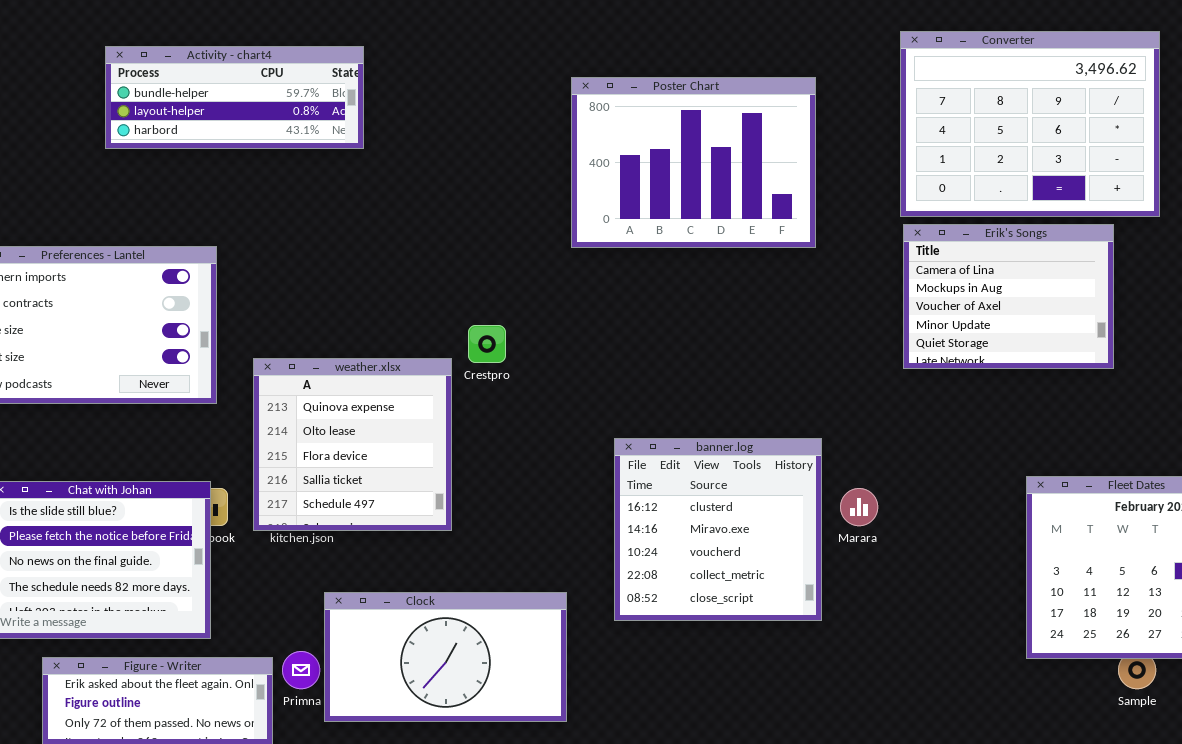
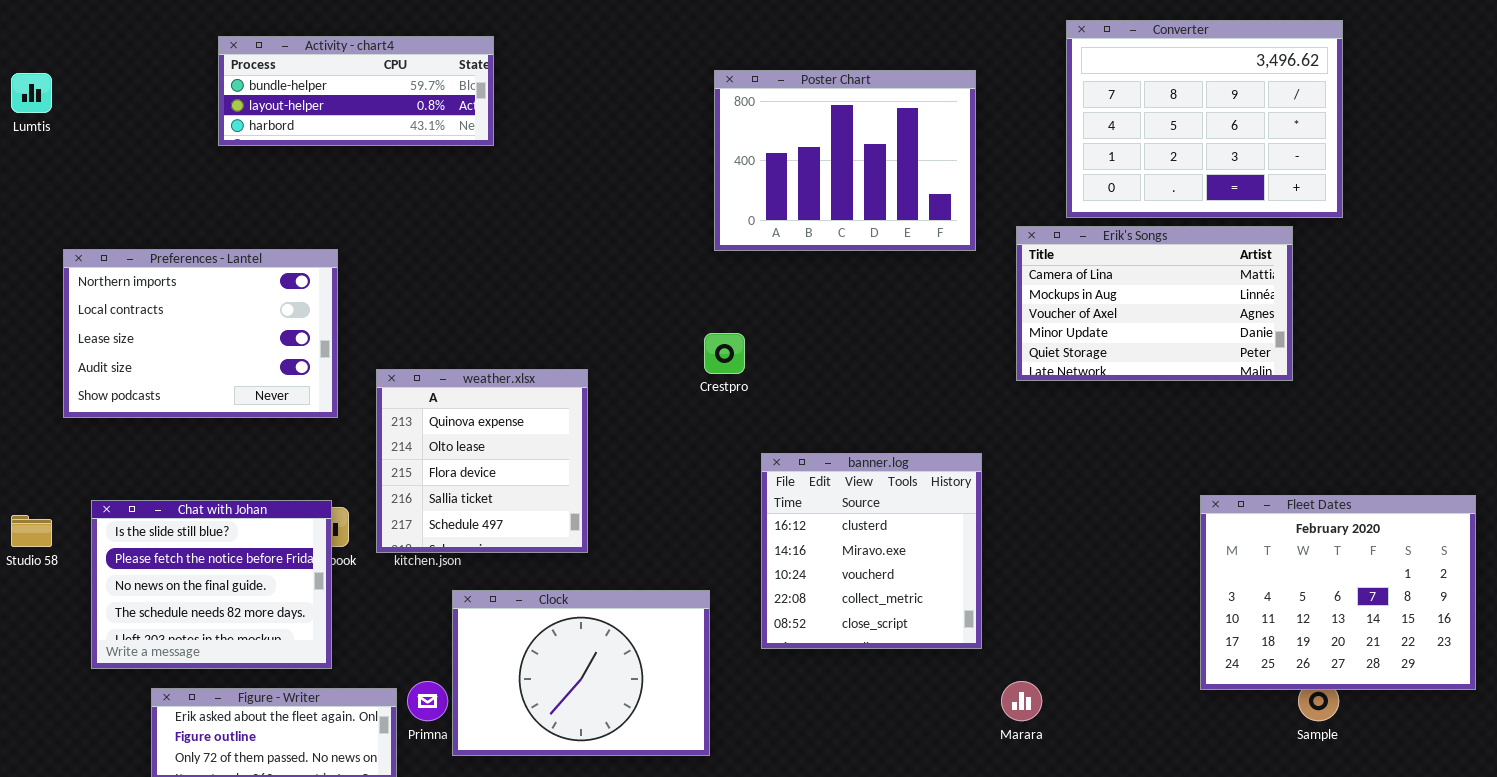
Erik's Songs: [903,224,1114,369] -> [1016,226,1293,381], resized
Crestpro: [468,325,506,363] -> [704,333,745,374], moved
Marara: [840,488,878,526] -> [1001,681,1042,721], moved
Clock: [324,592,567,722] -> [452,590,710,756], resized

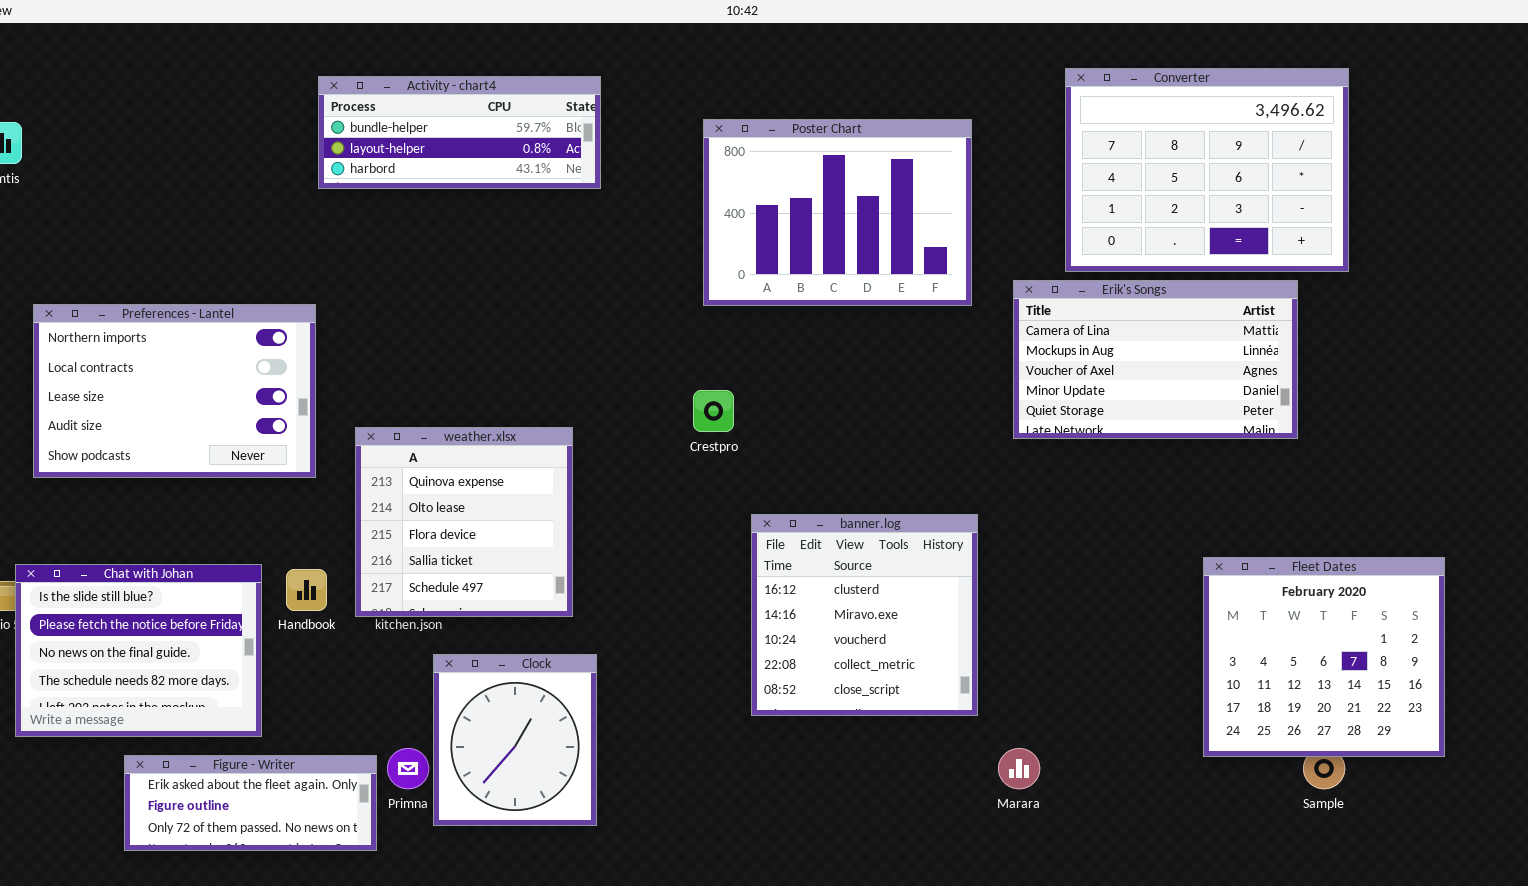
Activity - chart4: [218,36,494,146] -> [318,76,601,189], moved
Fleet Dates: [1200,495,1476,690] -> [1203,557,1445,757], resized
Chat with Johan: [91,500,332,669] -> [15,564,262,737], moved
Clock: [452,590,710,756] -> [433,654,597,826], resized

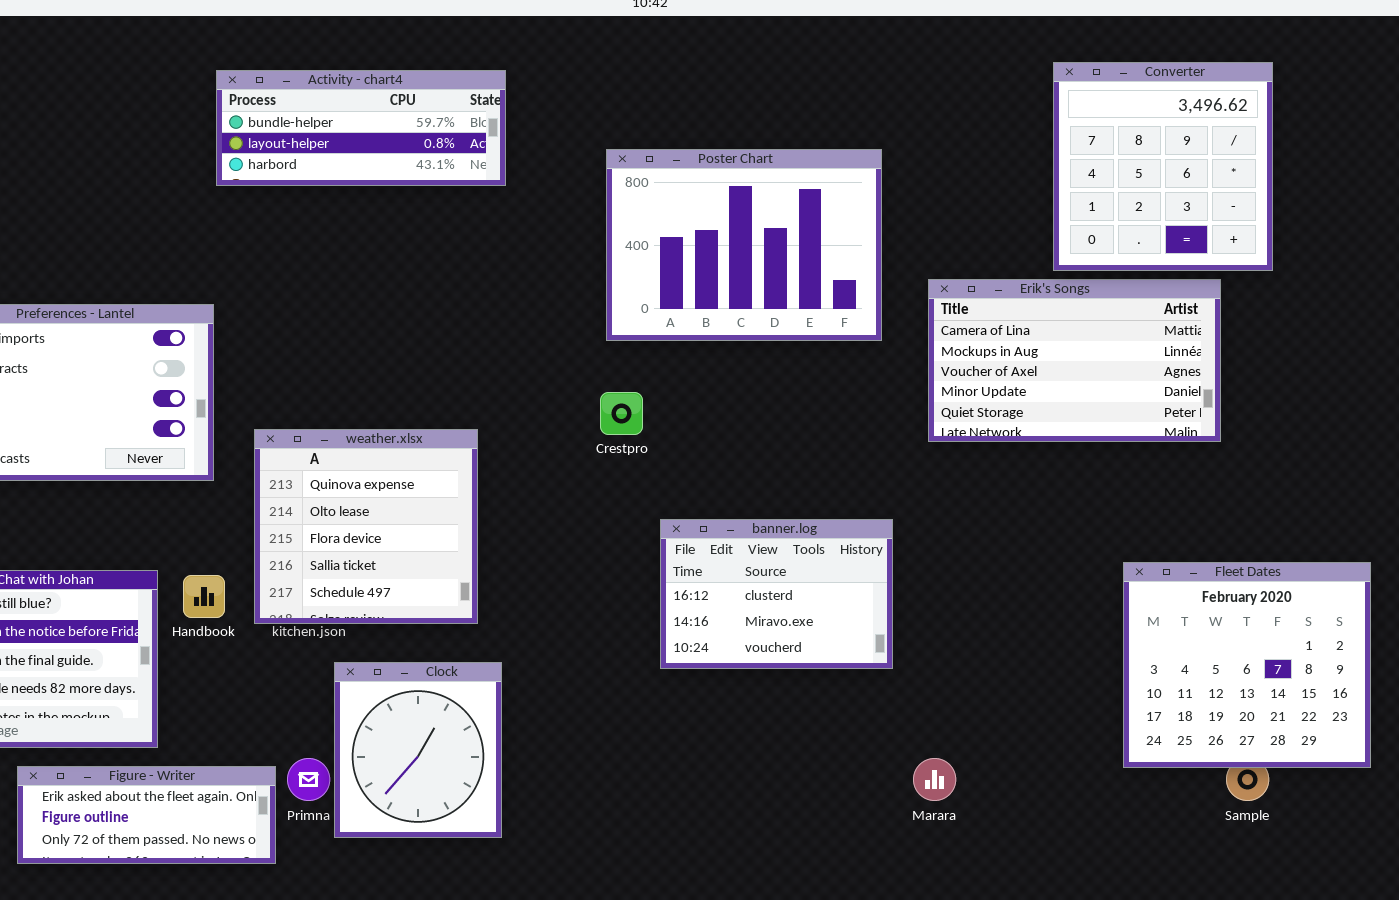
Converter: [1065,68,1349,272] -> [1053,62,1273,271], resized
Poster Chart: [703,119,972,306] -> [606,149,882,341], moved
banner.log: [751,514,978,716] -> [660,519,893,669], resized

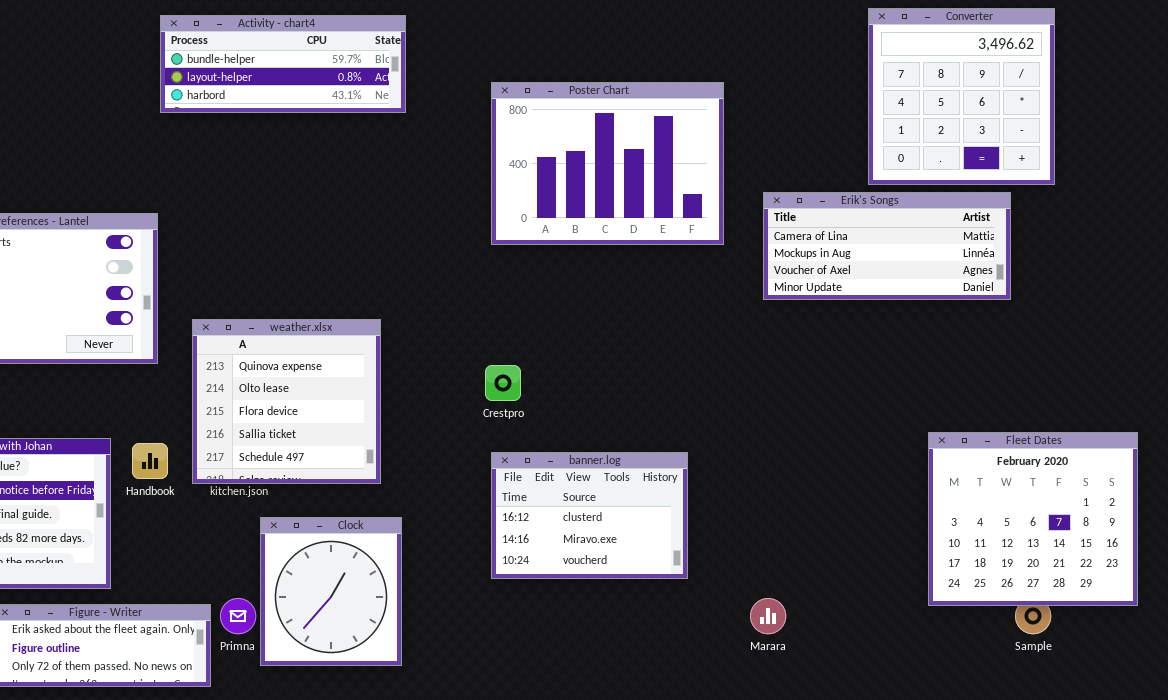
Erik's Songs: [928,279,1221,442] -> [763,192,1011,300], resized
Crestpro: [600,392,643,435] -> [485,365,521,401], moved
banner.log: [660,519,893,669] -> [491,452,688,579], moved

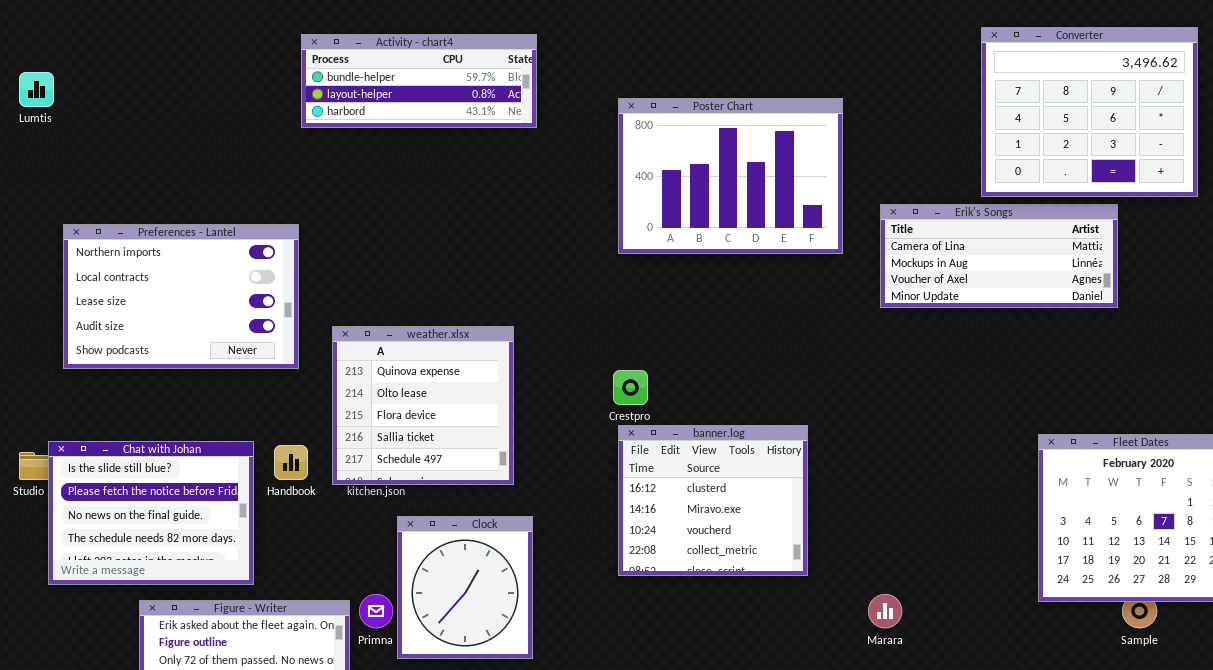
Converter: [868,8,1055,185] -> [981,27,1198,197], resized
banner.log: [491,452,688,579] -> [618,425,808,576], resized

